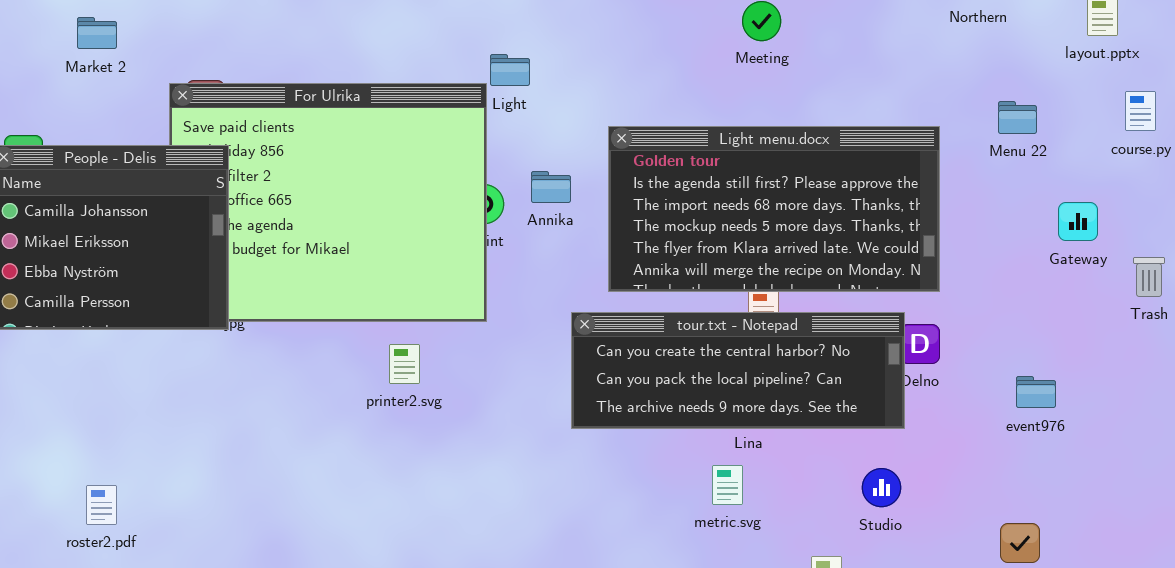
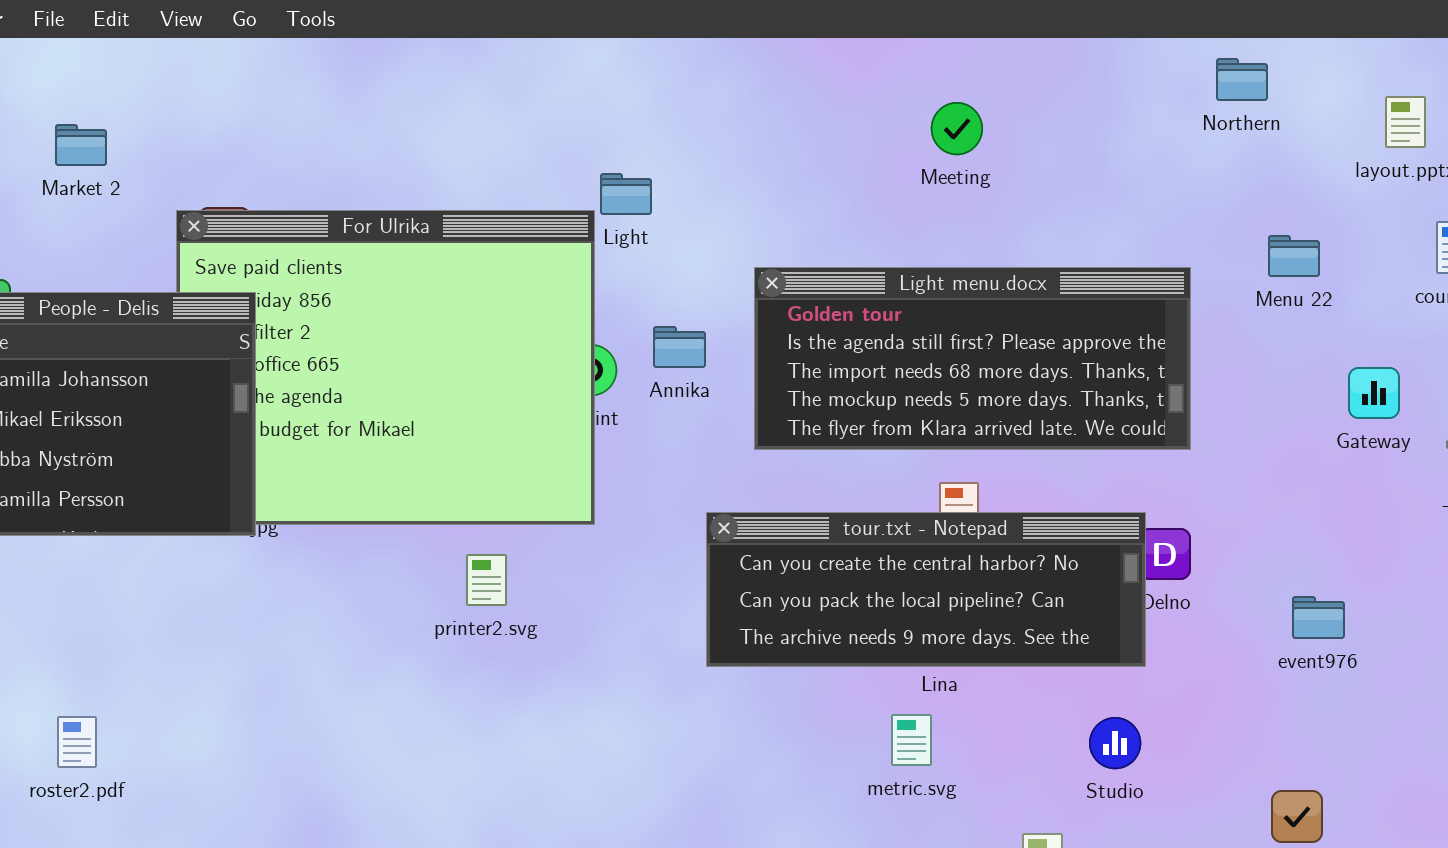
Light menu.docx: [608,126,940,292] -> [754,267,1191,450], resized
roster2.pdf: [86,485,117,525] -> [57,716,97,768], moved

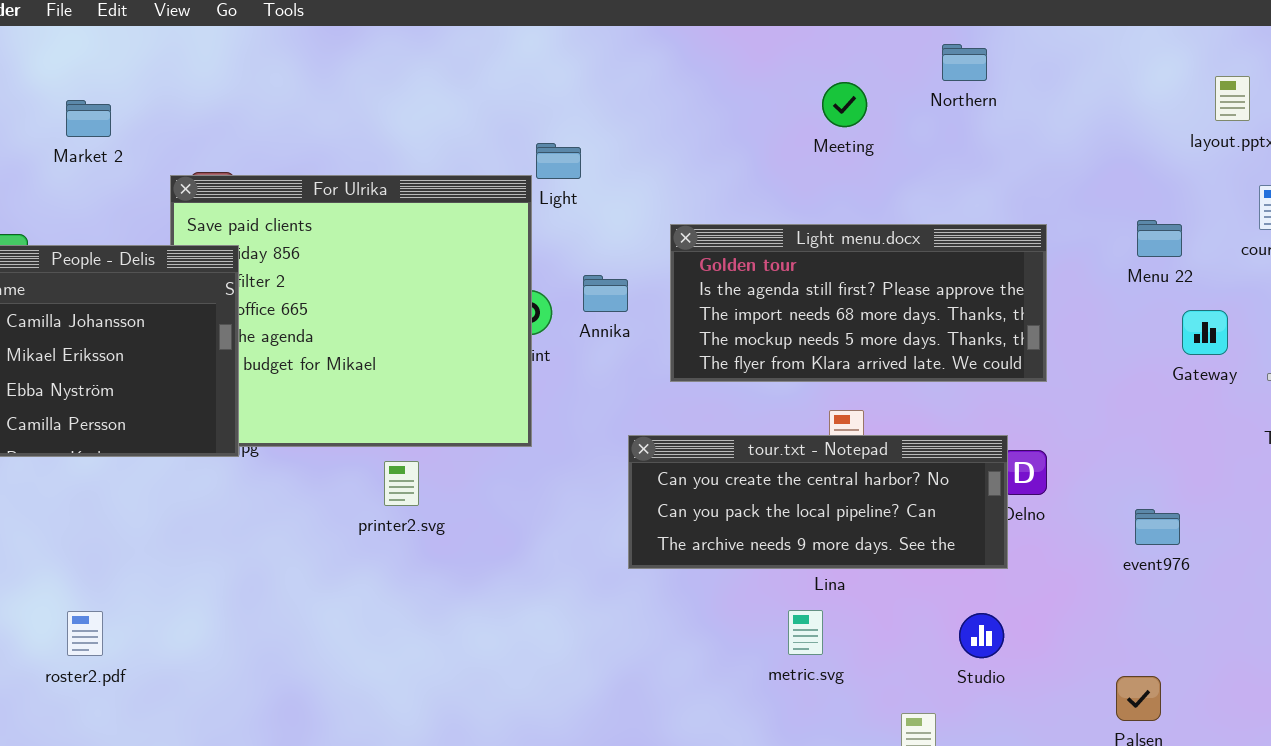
Northern: [1216,58,1268,101] -> [942,44,987,81], moved
Menu 22: [1268,235,1320,277] -> [1137,220,1182,257], moved
printer2.svg: [466,554,507,606] -> [384,461,419,506], moved

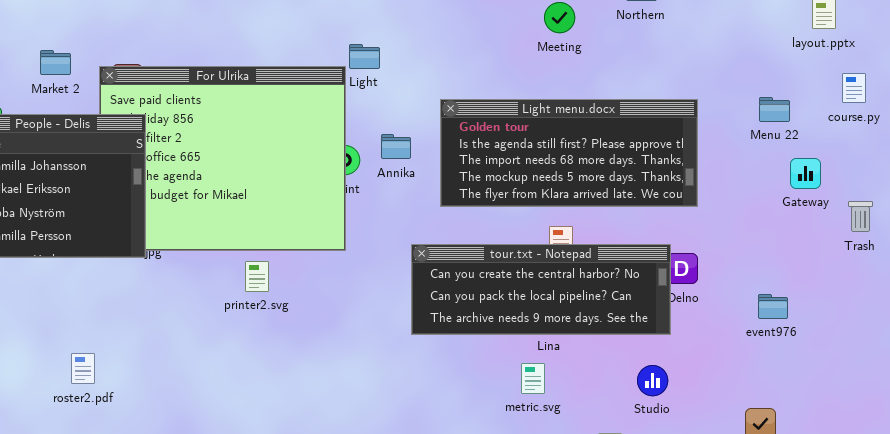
Market 2: [66,100,111,137] -> [40,50,71,75], moved
roster2.pdf: [67,611,103,656] -> [71,353,95,384], moved

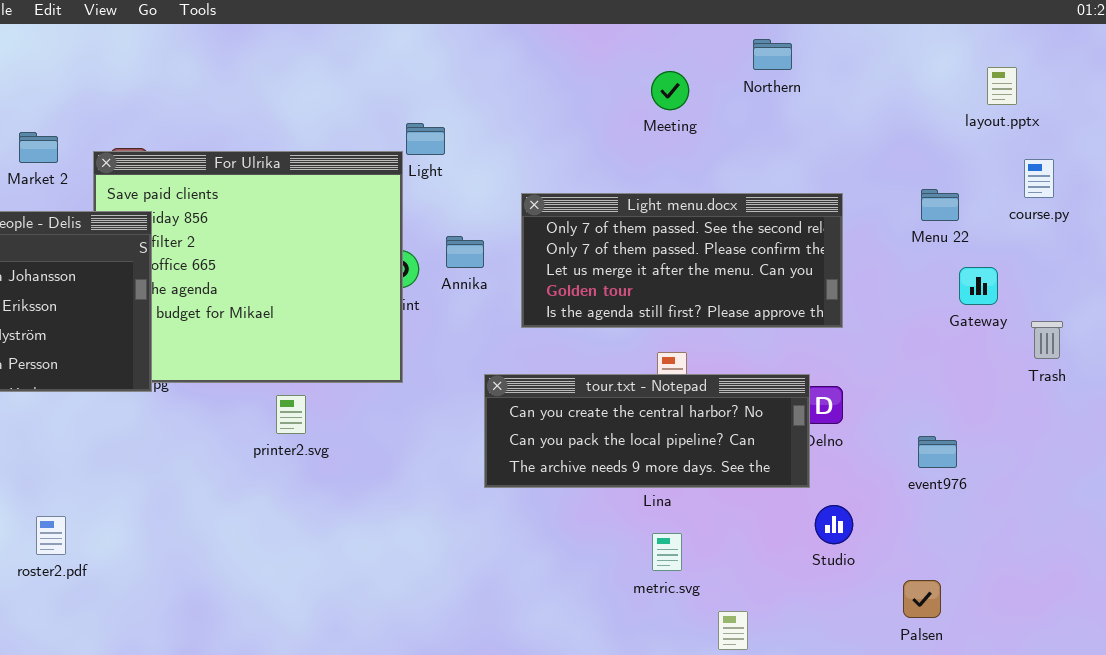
Light menu.docx: [440,99,698,207] -> [521,193,843,328], scrolled up 3 rows
roster2.pdf: [71,353,95,384] -> [36,516,66,555], moved
metric.svg: [521,363,545,394] -> [652,533,682,571], moved
Studio: [637,365,668,396] -> [815,505,853,544], moved

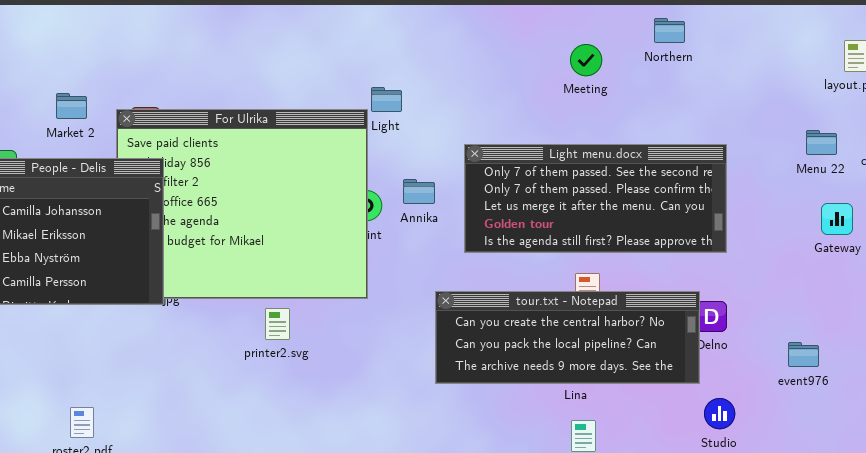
Menu 22: [921,189,959,221] -> [806,130,837,155], moved

